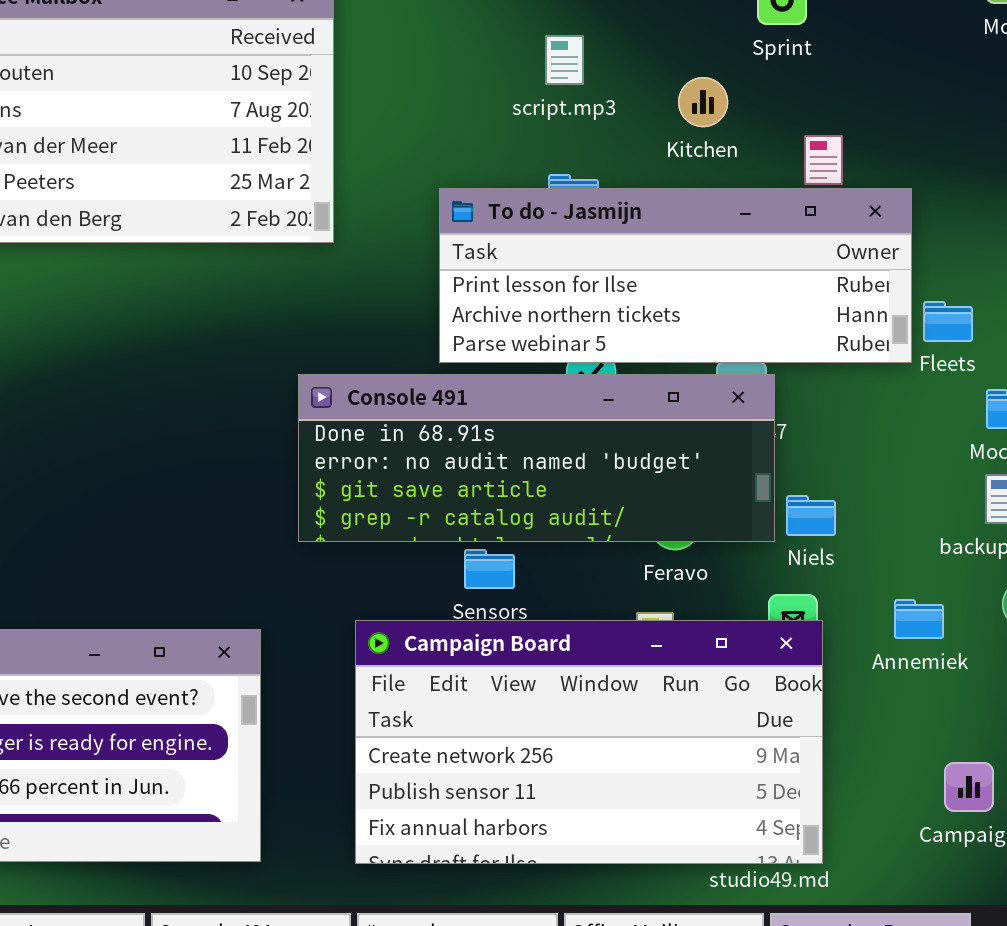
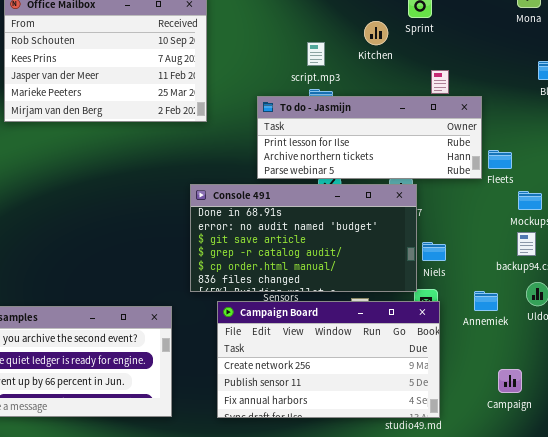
script.mp3: [545,35,584,85] -> [307,42,325,66], moved
Kitchen: [678,77,728,127] -> [364,21,388,45], moved
Console 491: [298,374,775,542] -> [190,184,417,292], resized

